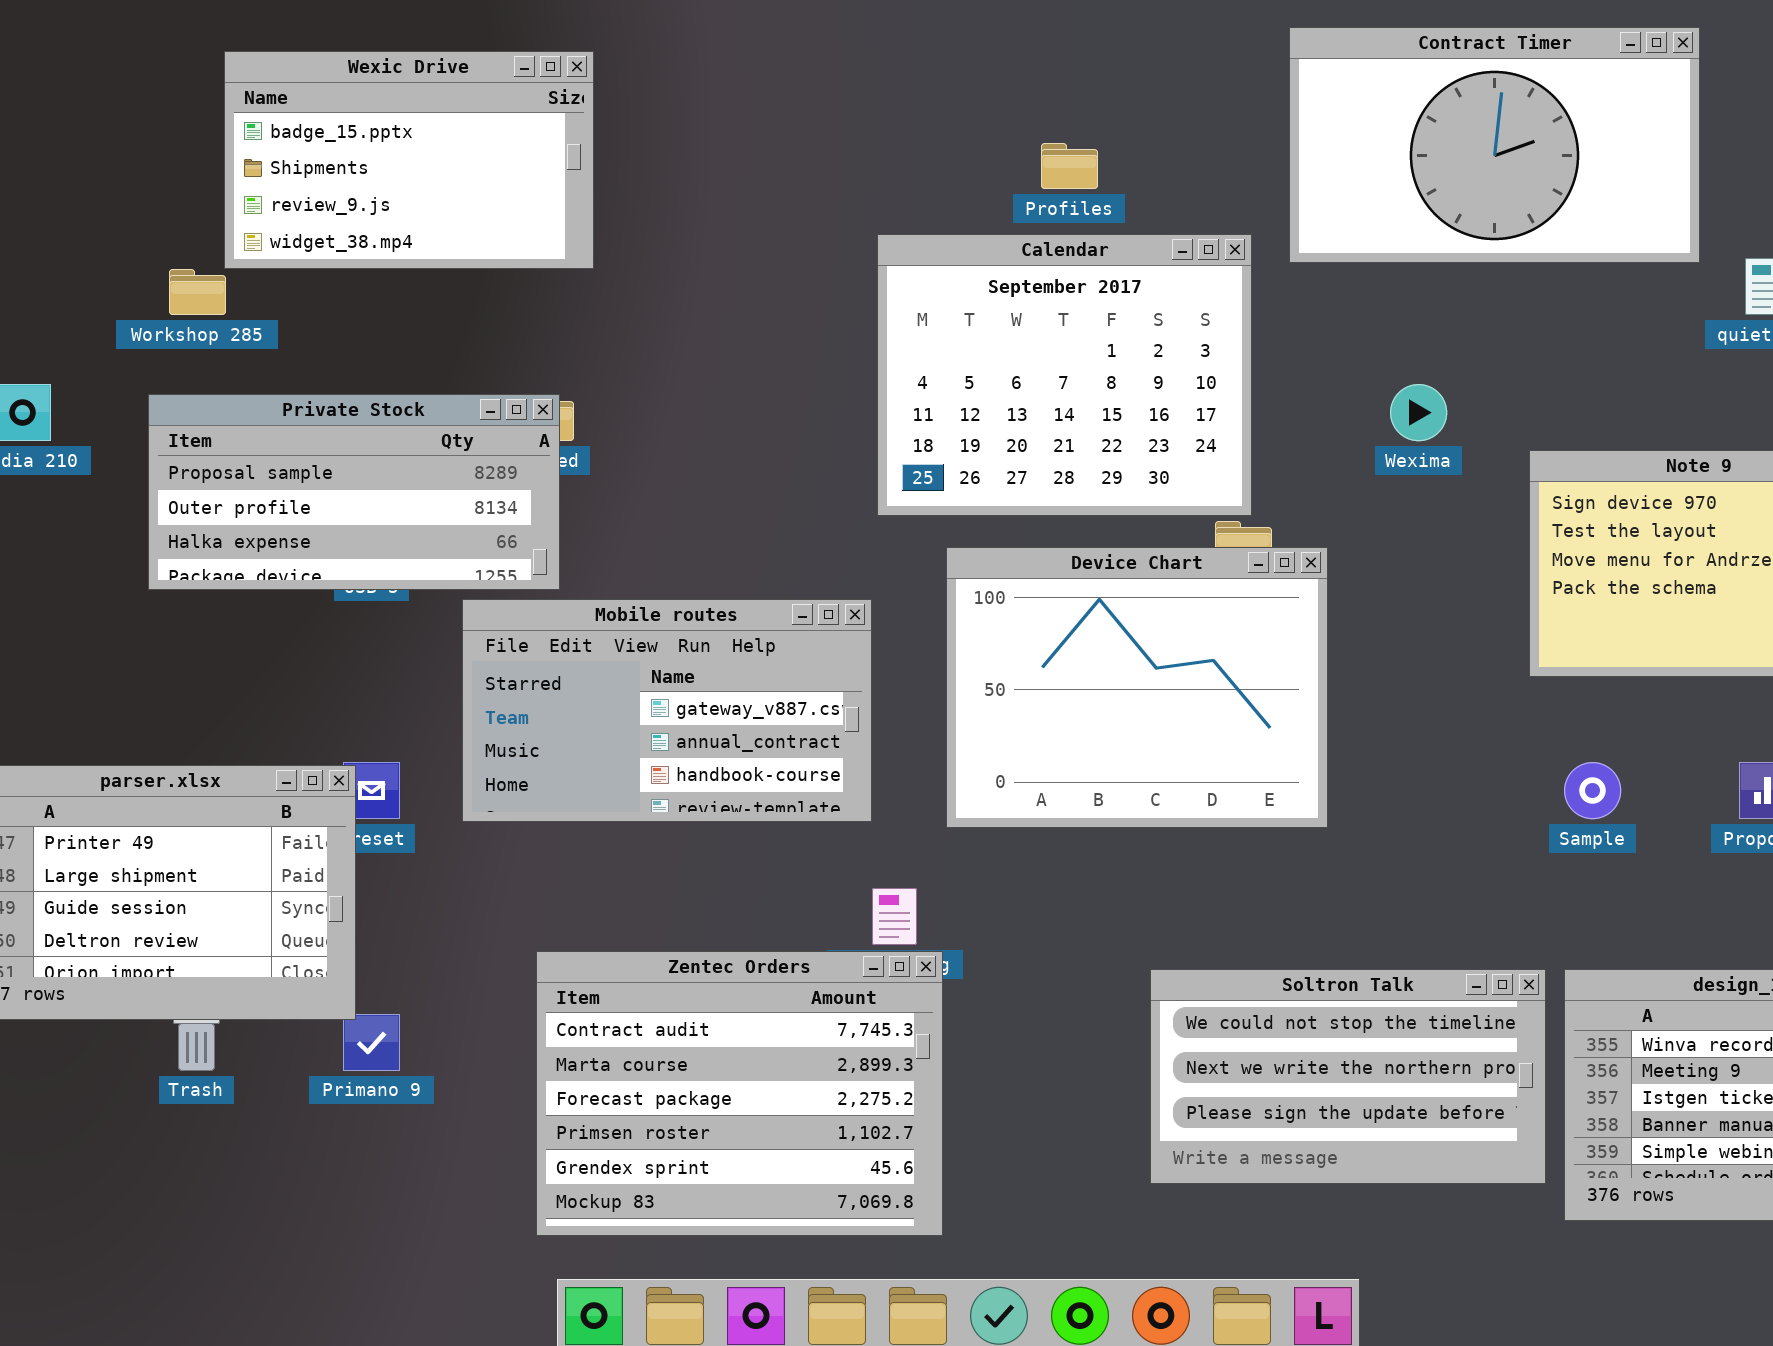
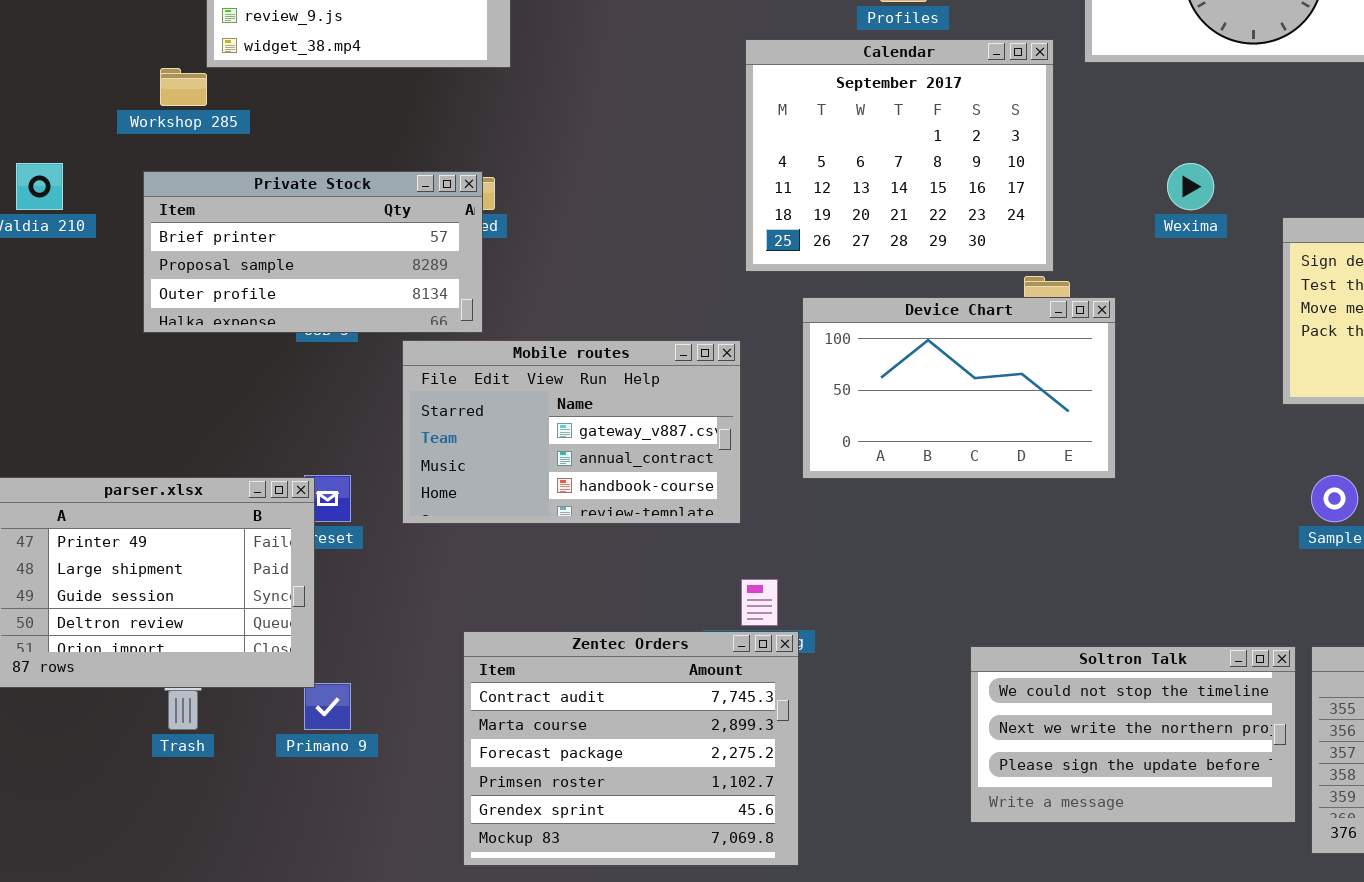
Private Stock: [148,394,560,590] -> [143,171,483,333], scrolled up 1 row
Device Chart: [946,547,1328,828] -> [802,297,1116,479], resized

